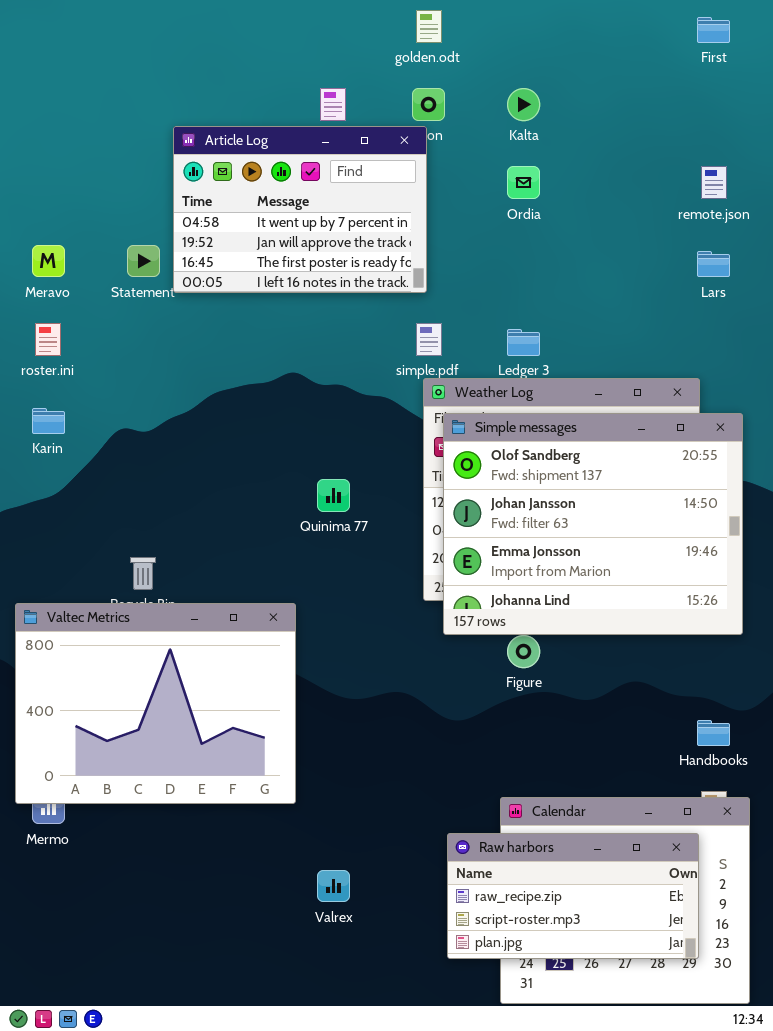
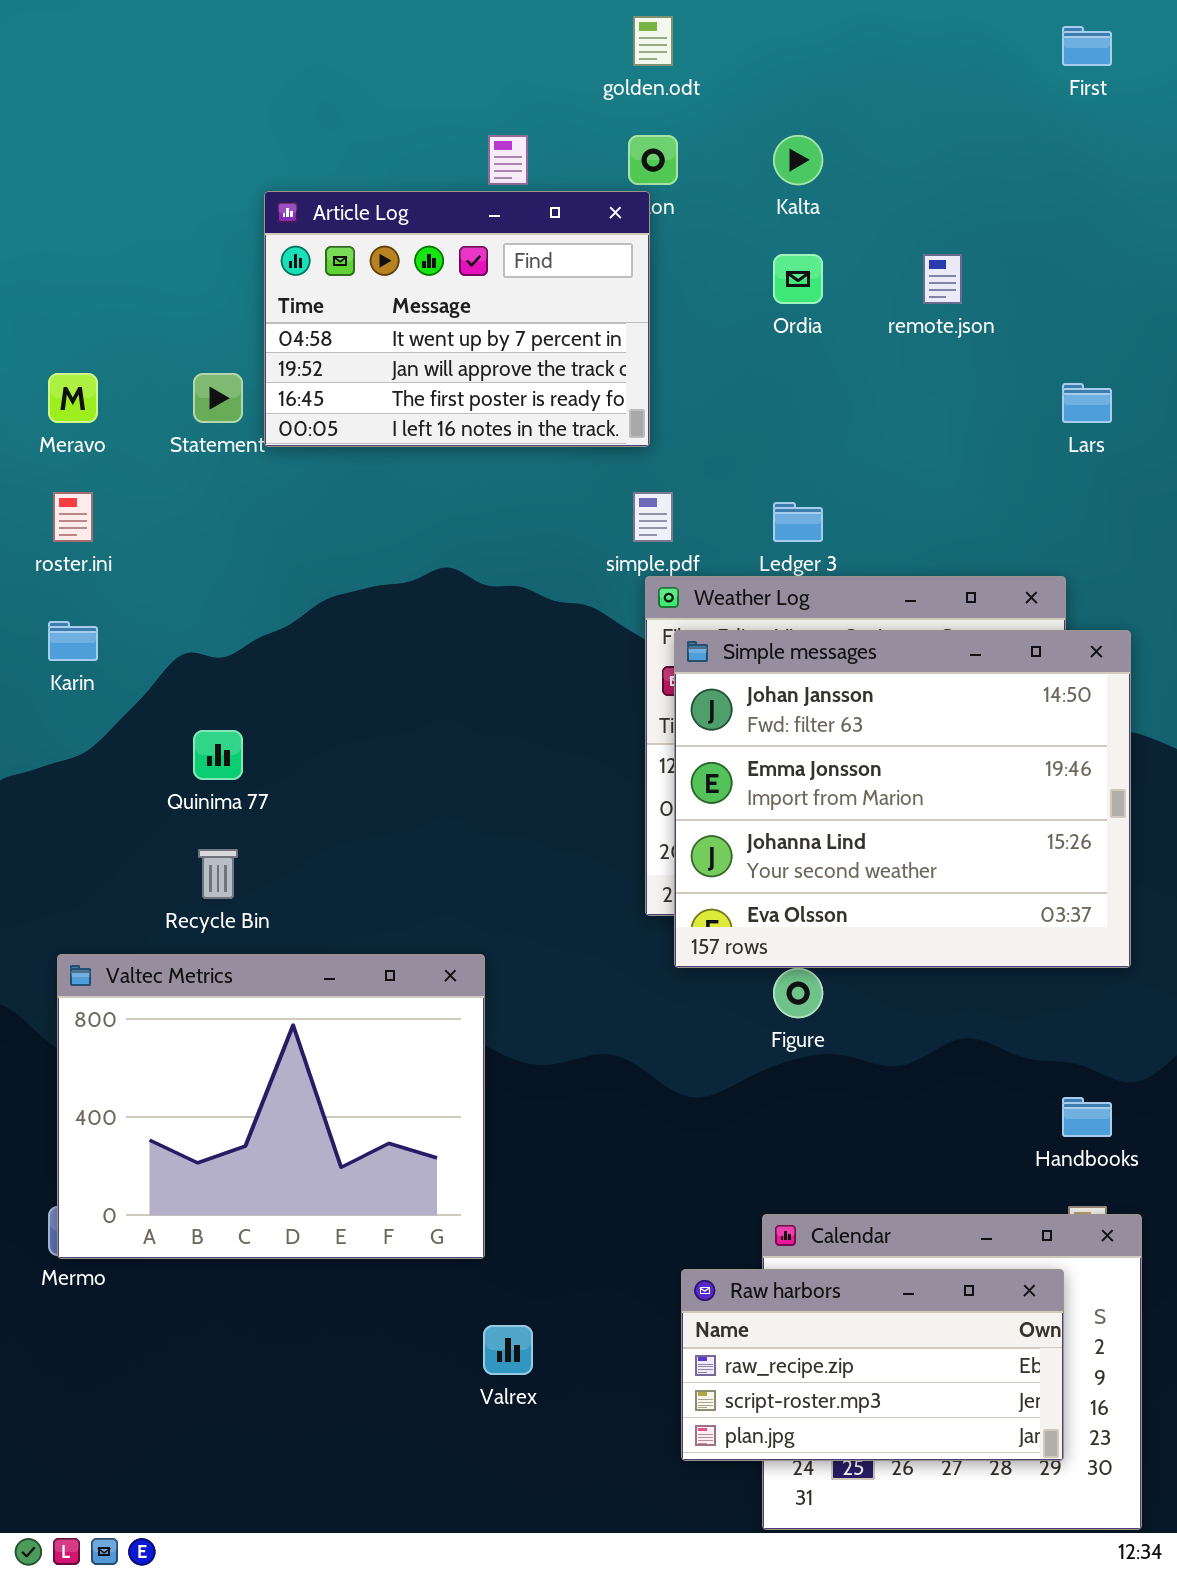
remote.json: [701,166,727,199] -> [923,254,962,304], moved
Simple messages: [443,413,743,635] -> [674,630,1131,968], scrolled down 1 row
Quinima 77: [317,479,350,512] -> [193,730,243,780], moved
Valtec Metrics: [15,603,296,804] -> [57,954,485,1259], moved

